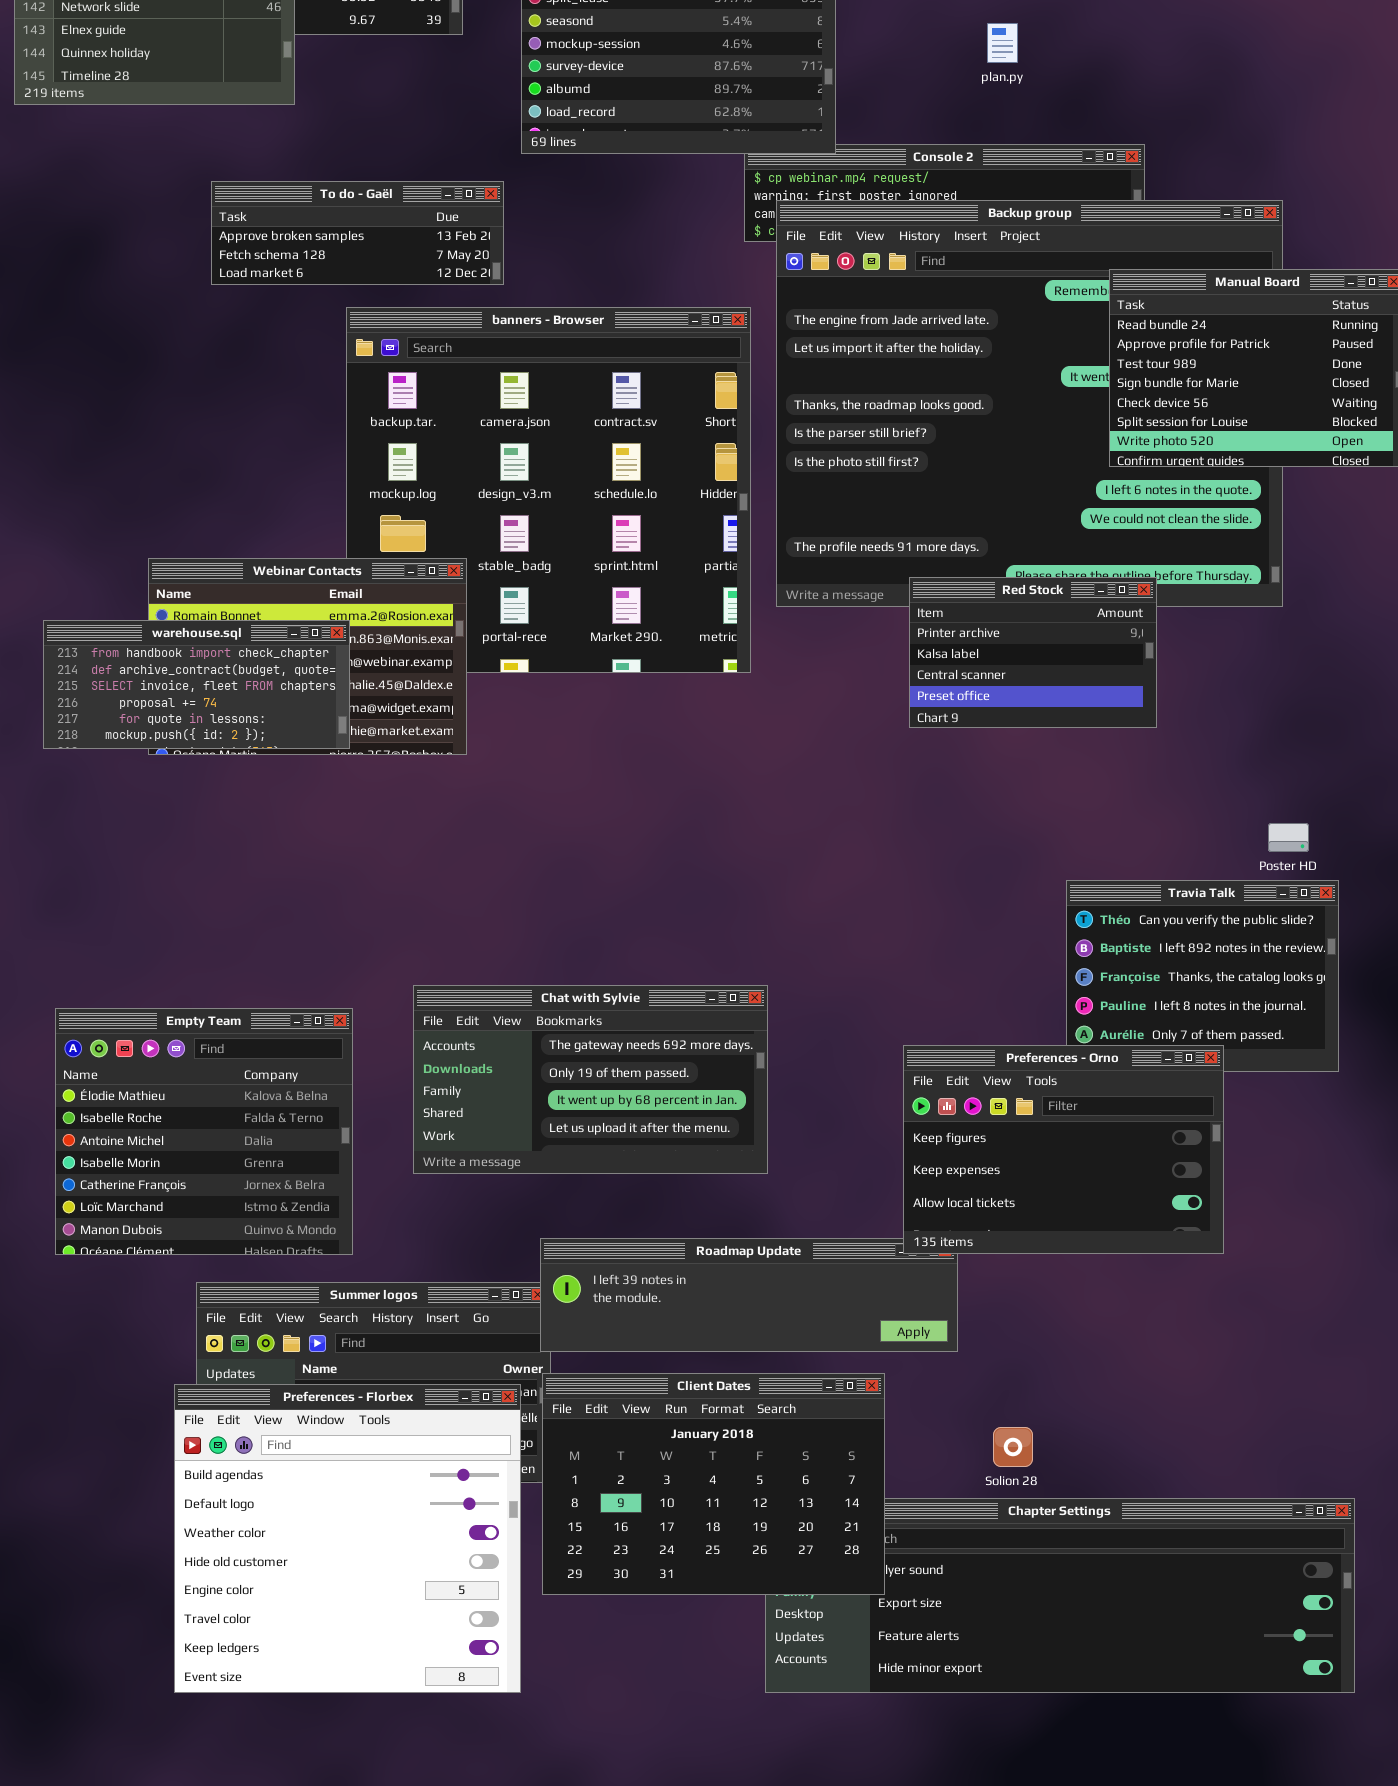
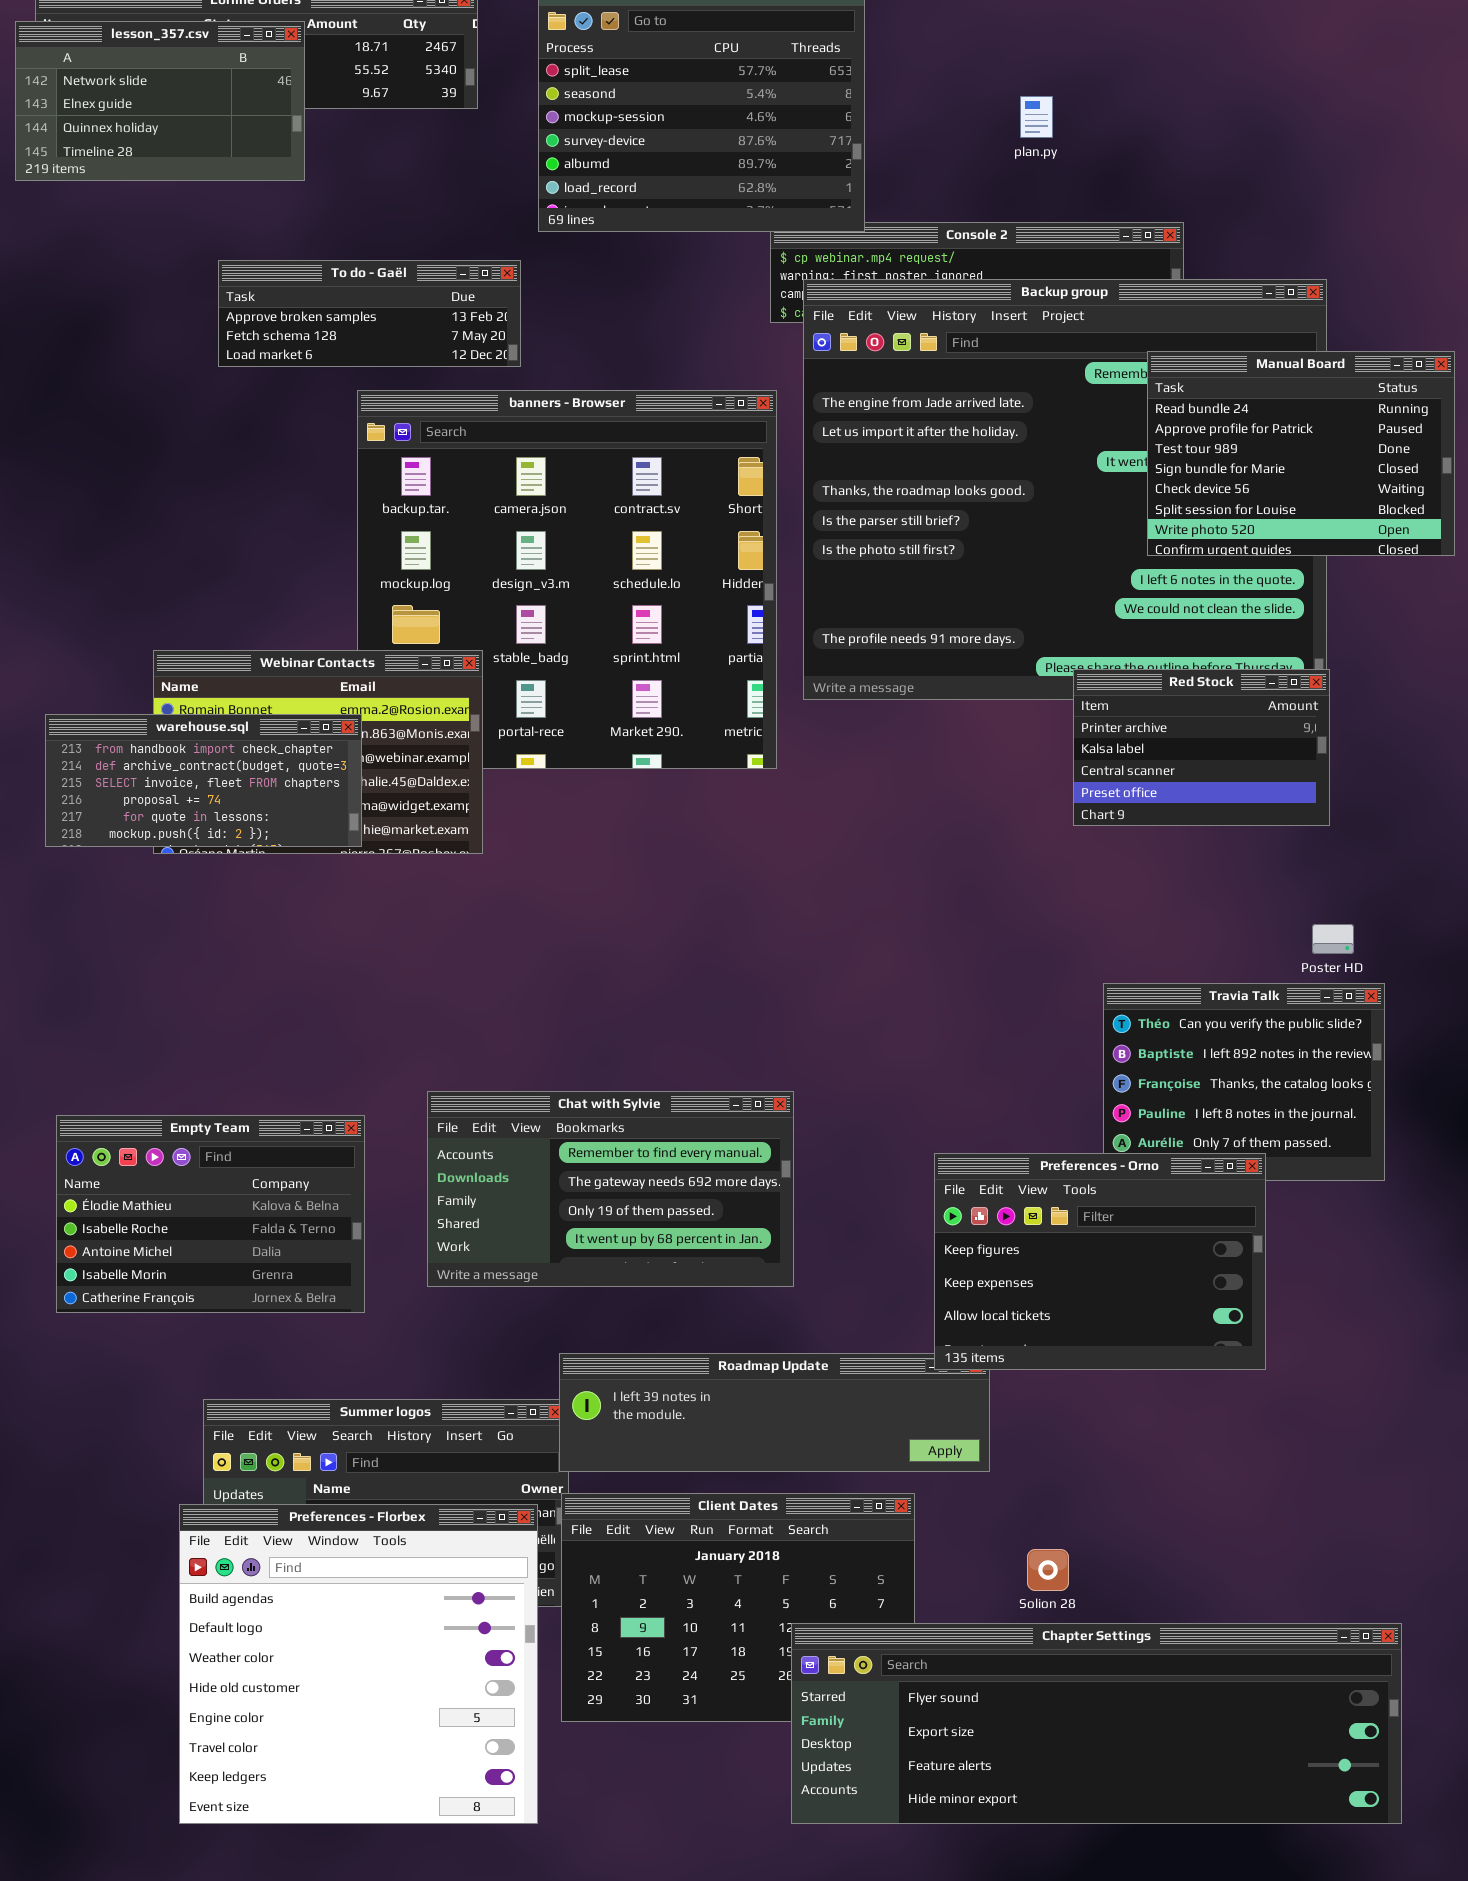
Red Stock: [909,577,1157,728] -> [1073,669,1330,826], moved
Chat with Sylvie: [413,985,768,1174] -> [427,1091,794,1287], scrolled up 1 row
Empty Team: [55,1008,353,1255] -> [56,1115,365,1313], resized
Chapter Settings: [765,1498,1355,1693] -> [791,1623,1402,1824], raised

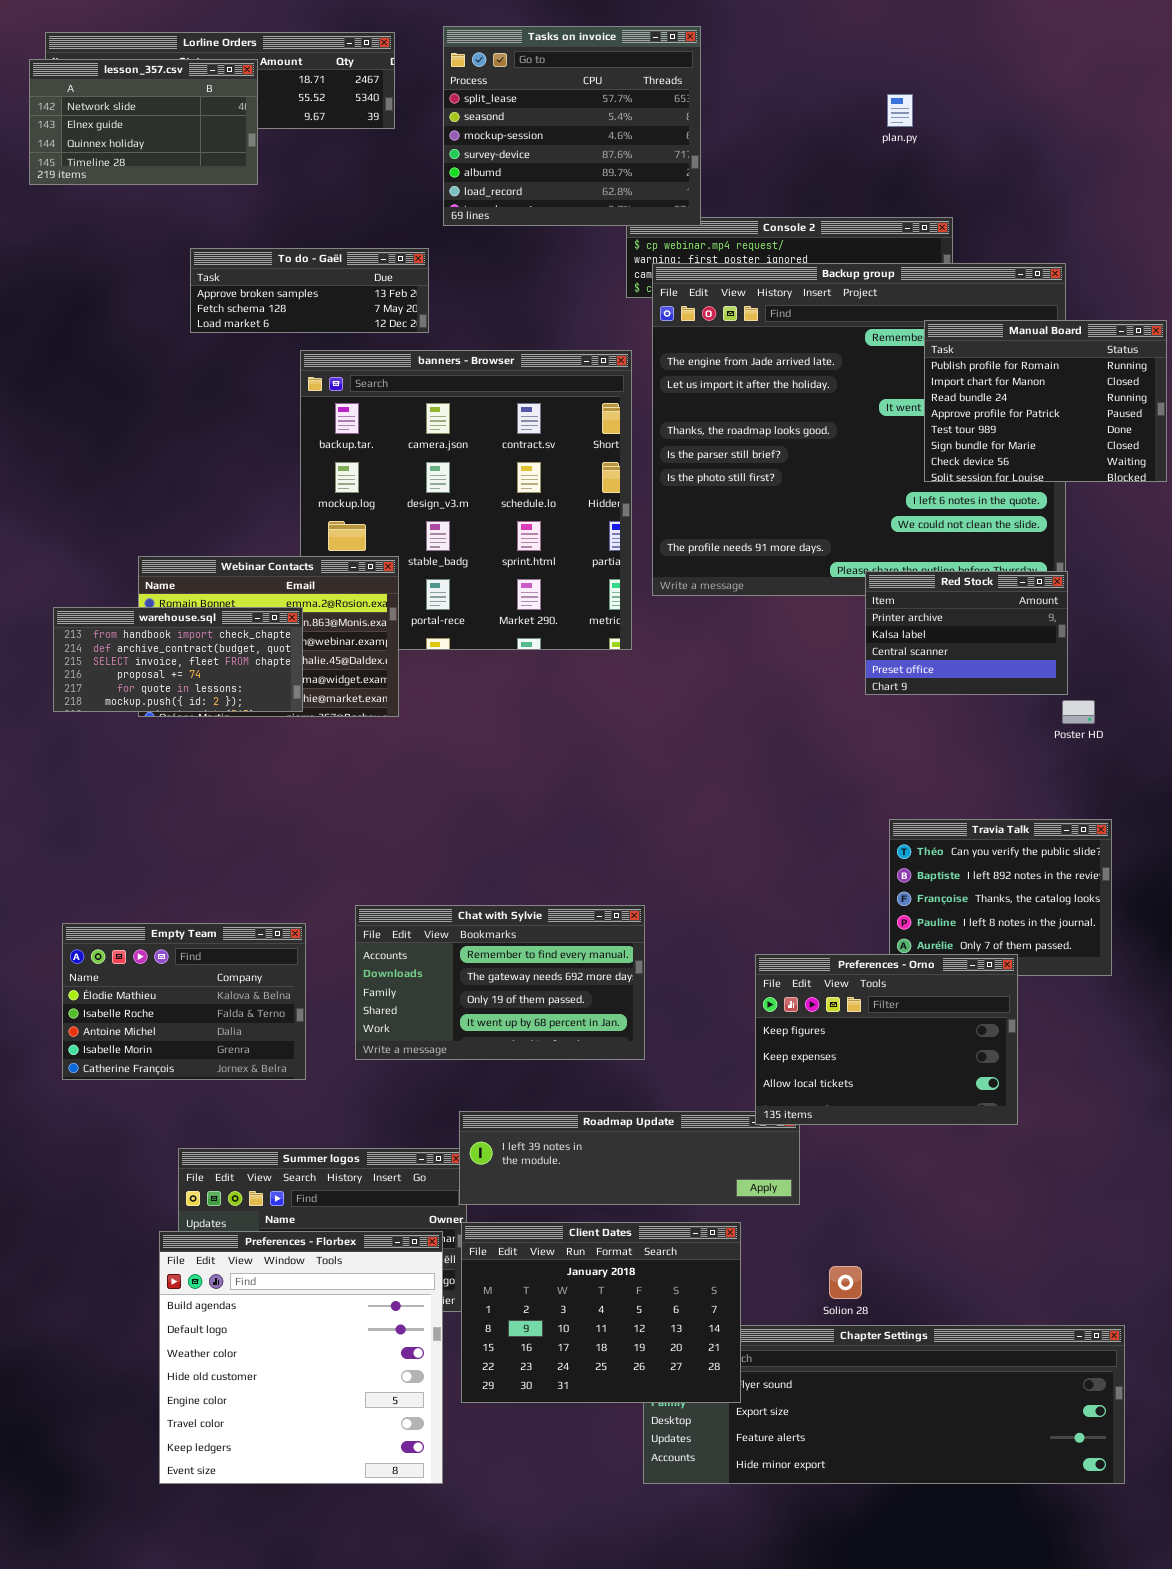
plan.py: [1020,96,1053,138] -> [887,94,913,127], moved
Manual Board: [1147,351,1455,556] -> [924,320,1167,482], scrolled up 2 rows
Poster HD: [1312,924,1354,954] -> [1062,700,1095,724], moved
Client Dates: [561,1493,915,1722] -> [461,1222,741,1403], raised

